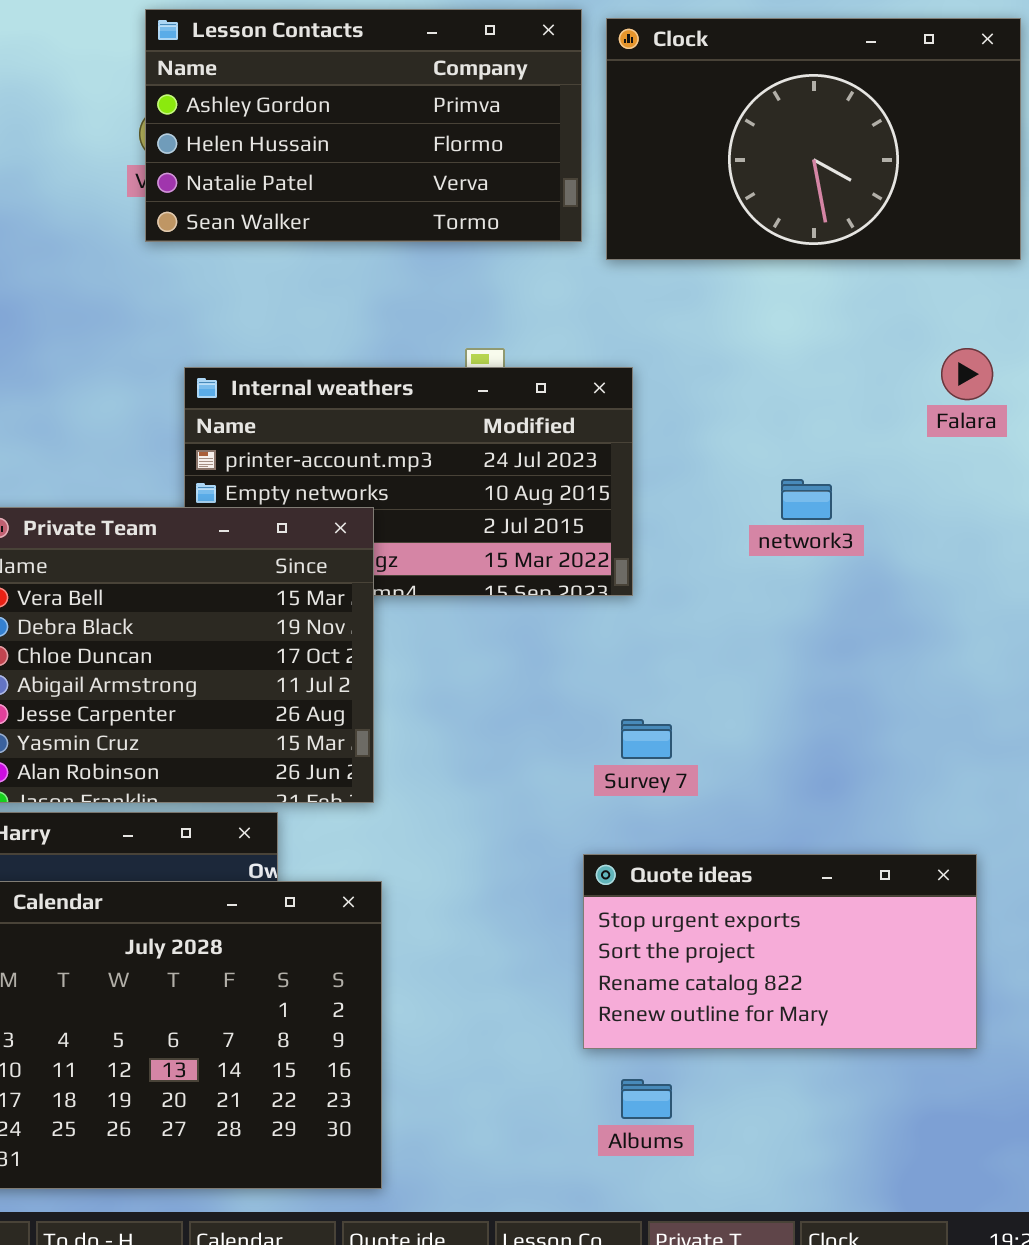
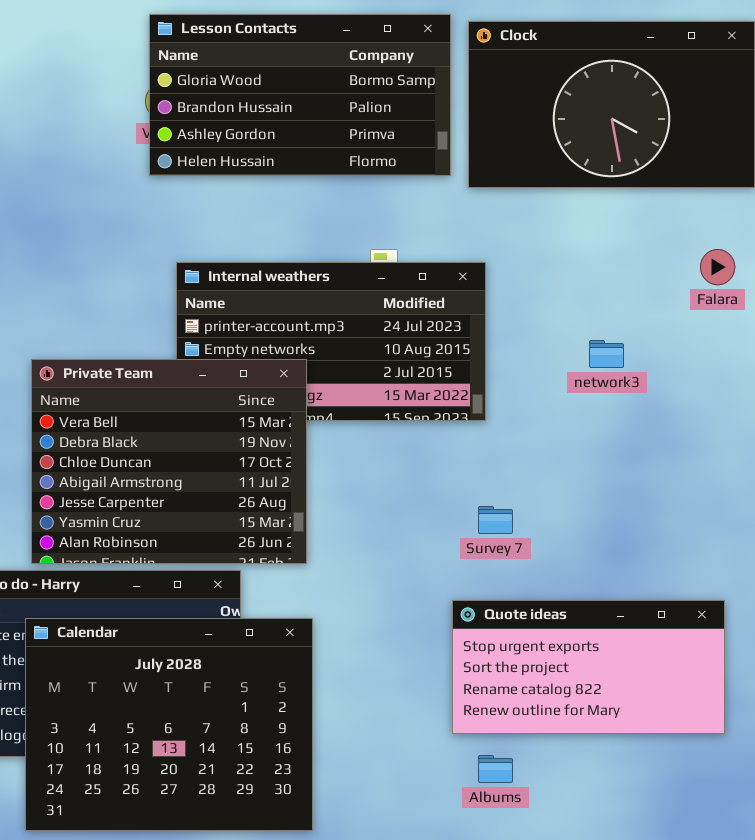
Lesson Contacts: [145,9,582,242] -> [149,14,451,176], scrolled up 2 rows

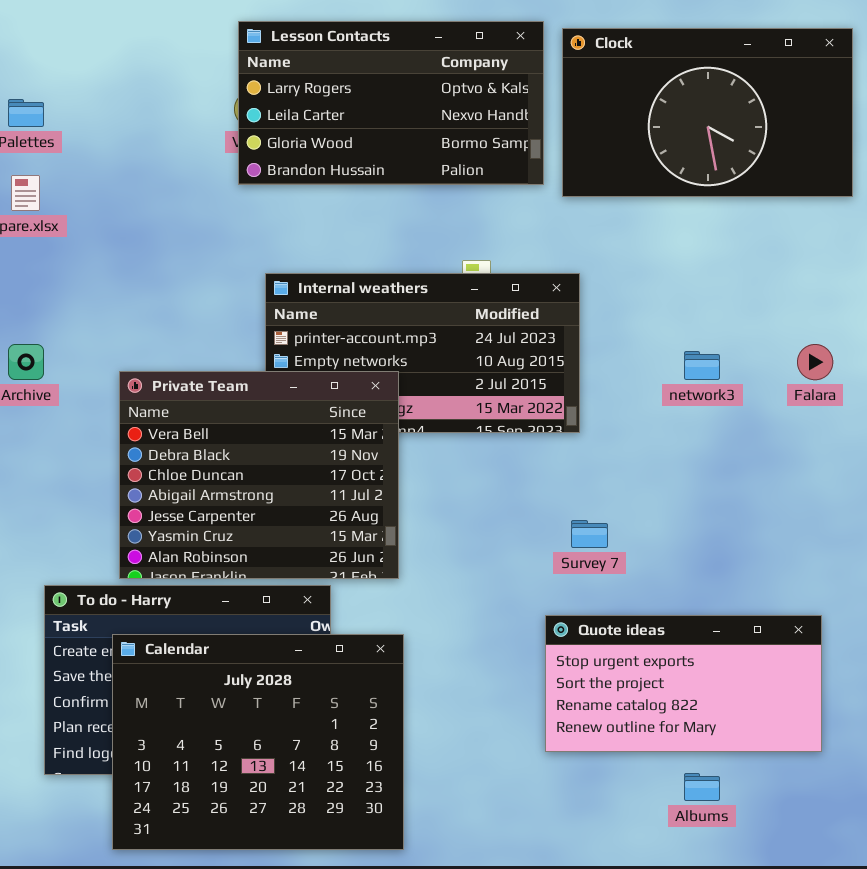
Lesson Contacts: [149,14,451,176] -> [238,21,544,185], scrolled up 2 rows
Falara: [700,249,735,285] -> [797,344,833,380], moved
Albums: [478,755,513,783] -> [684,773,720,801], moved

